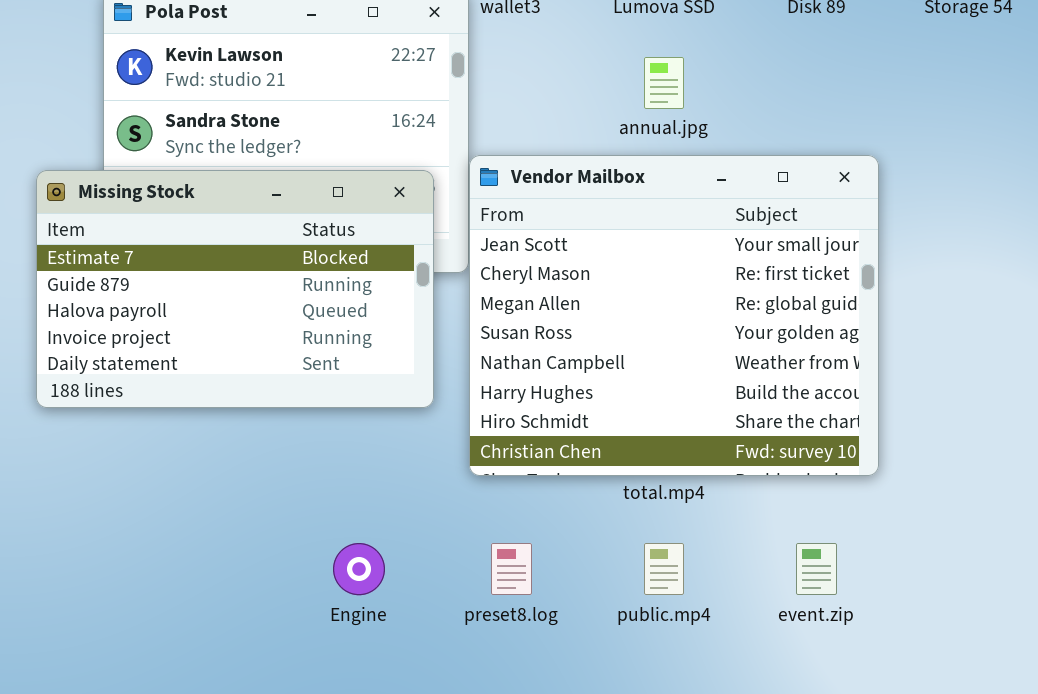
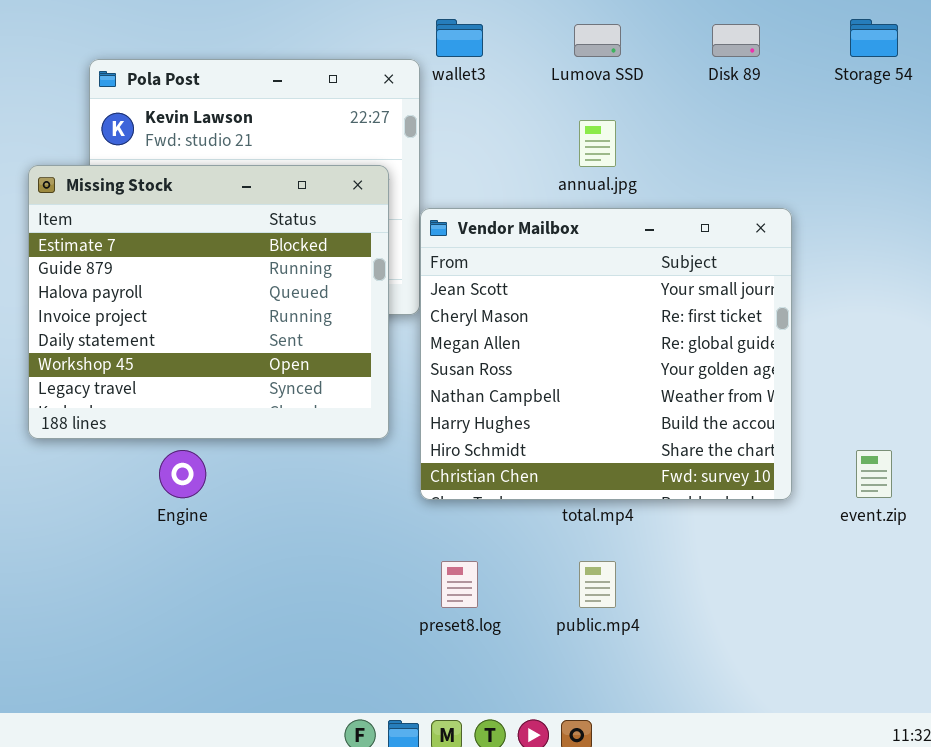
Missing Stock: [36,170,434,408] -> [28,165,389,439], resized
Engine: [333,543,385,595] -> [159,450,206,498], moved
event.zip: [796,543,837,595] -> [856,450,892,498], moved

